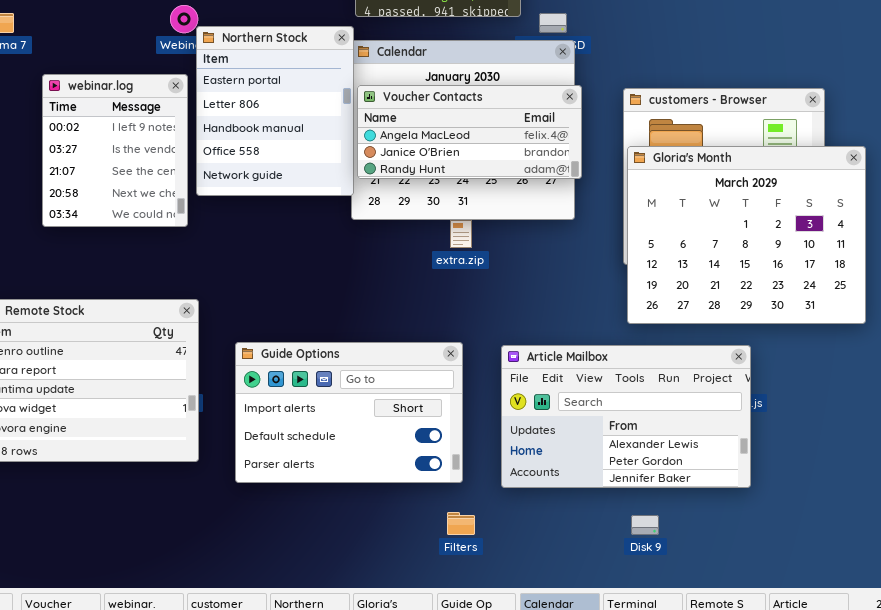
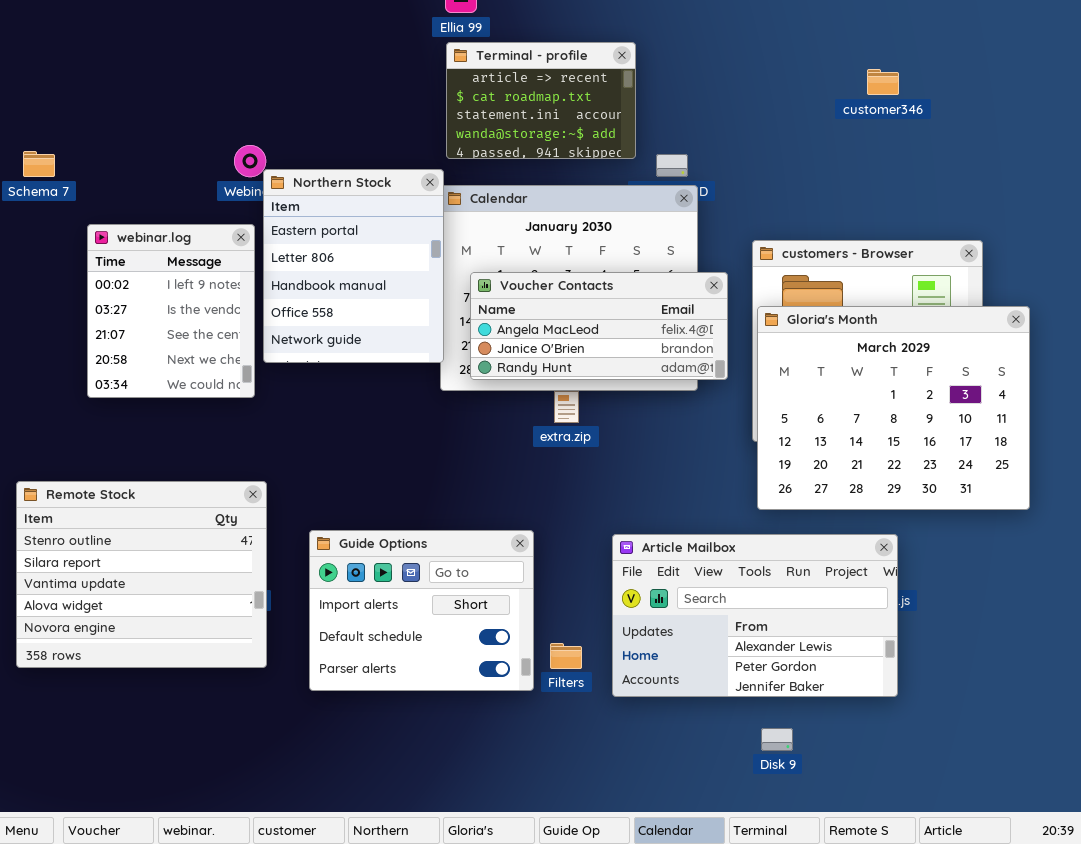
Voucher Contacts: [357,85,582,179] -> [470,272,728,380], moved
Guide Options: [235,342,463,483] -> [309,530,534,691], resized
Filters: [447,512,475,535] -> [550,643,582,669], moved

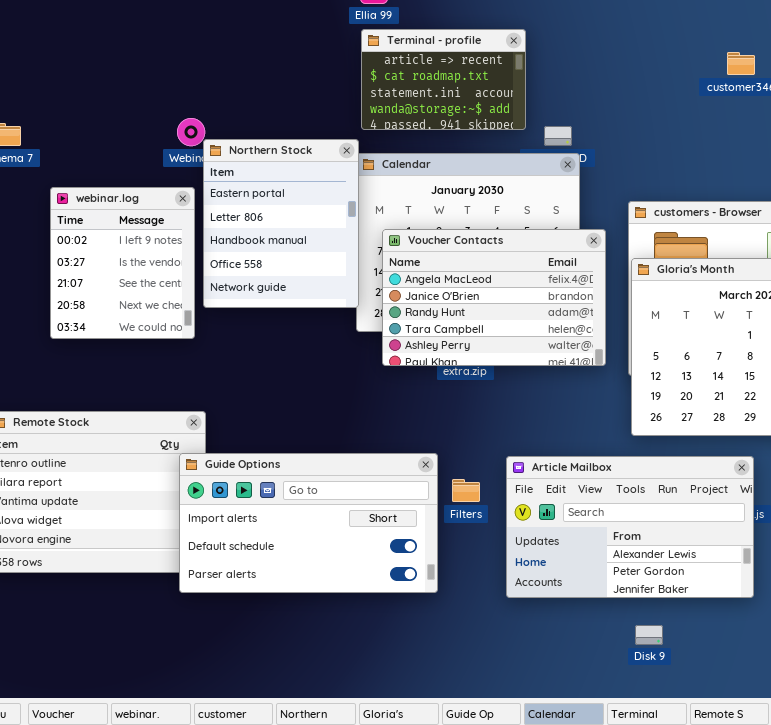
Voucher Contacts: [470,272,728,380] -> [382,229,606,366], resized
Guide Options: [309,530,534,691] -> [179,453,438,593], resized
Filters: [550,643,582,669] -> [452,479,480,502], moved

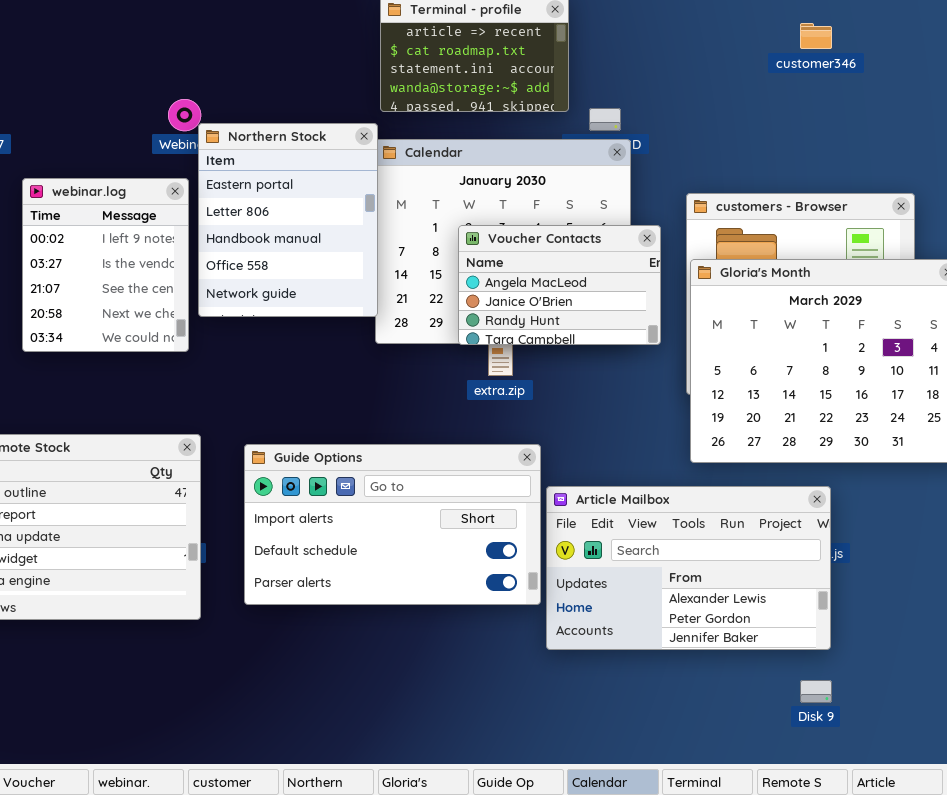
Voucher Contacts: [382,229,606,366] -> [458,225,661,345], resized
Guide Options: [179,453,438,593] -> [244,444,541,605], moved
Disk 9: [635,625,663,645] -> [800,680,832,703], moved

